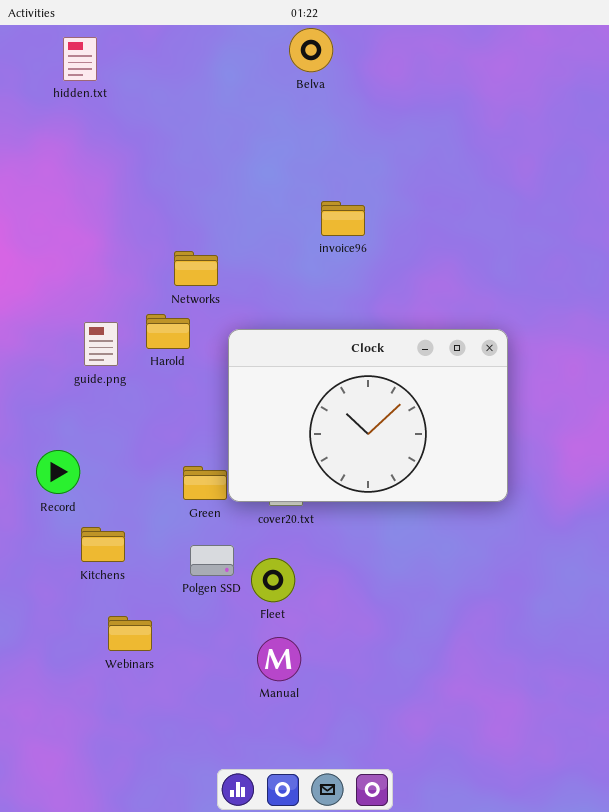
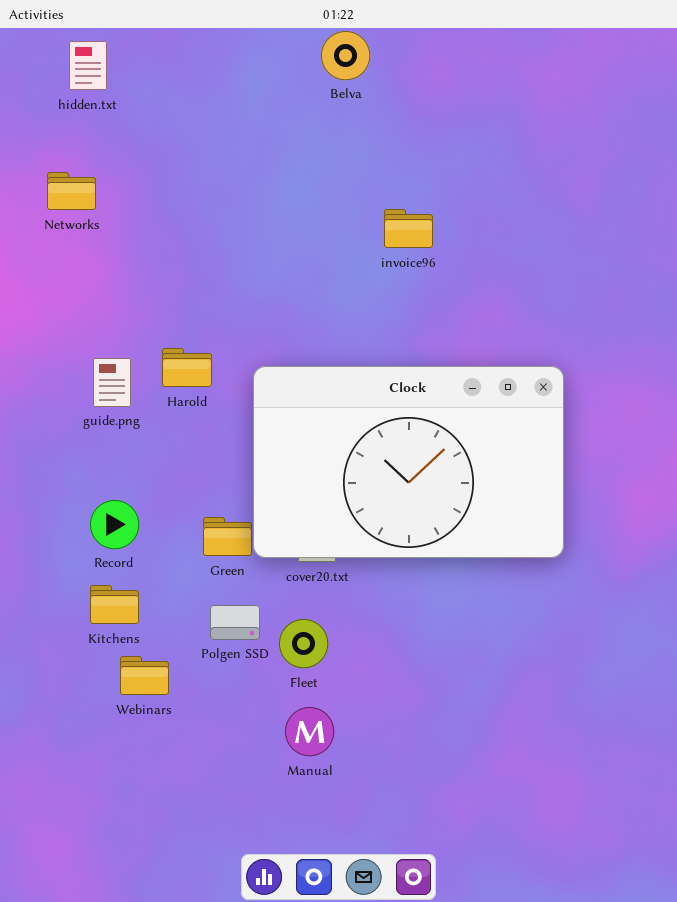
invoice96: [321,201,365,236] -> [384,209,433,248], moved
Networks: [174,251,218,286] -> [47,172,96,210], moved
Record: [36,450,80,494] -> [90,500,139,549], moved
Webinars: [108,616,152,651] -> [120,656,169,695], moved

